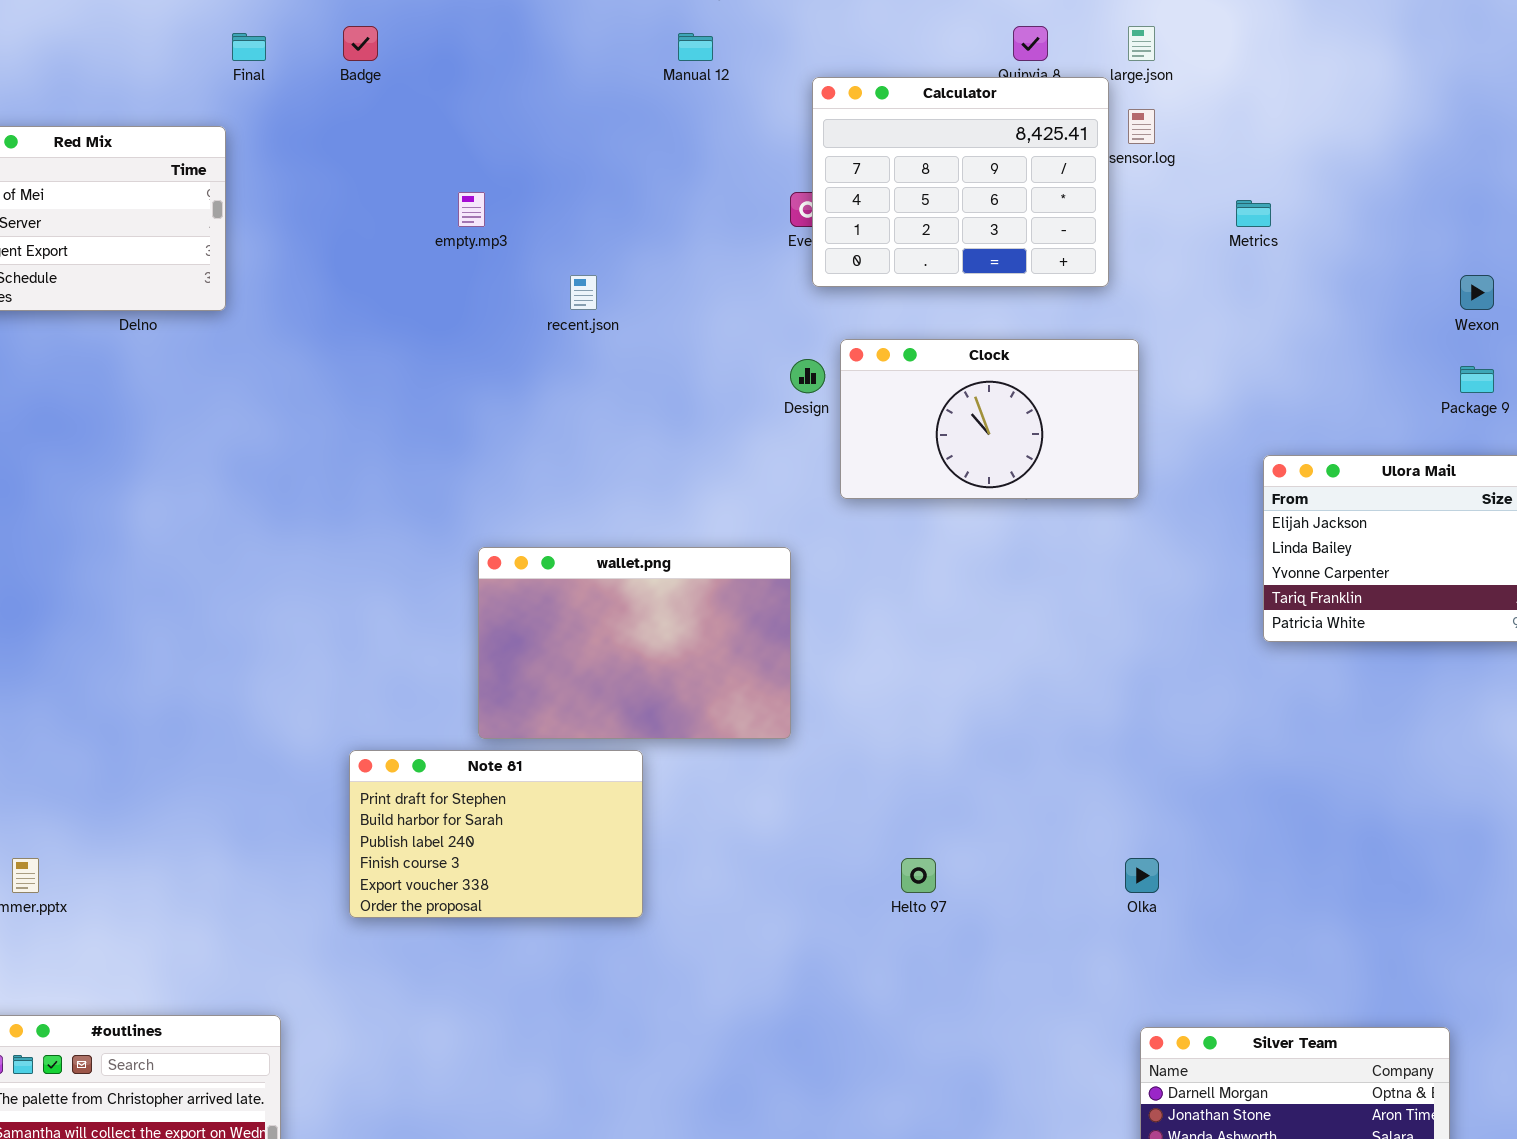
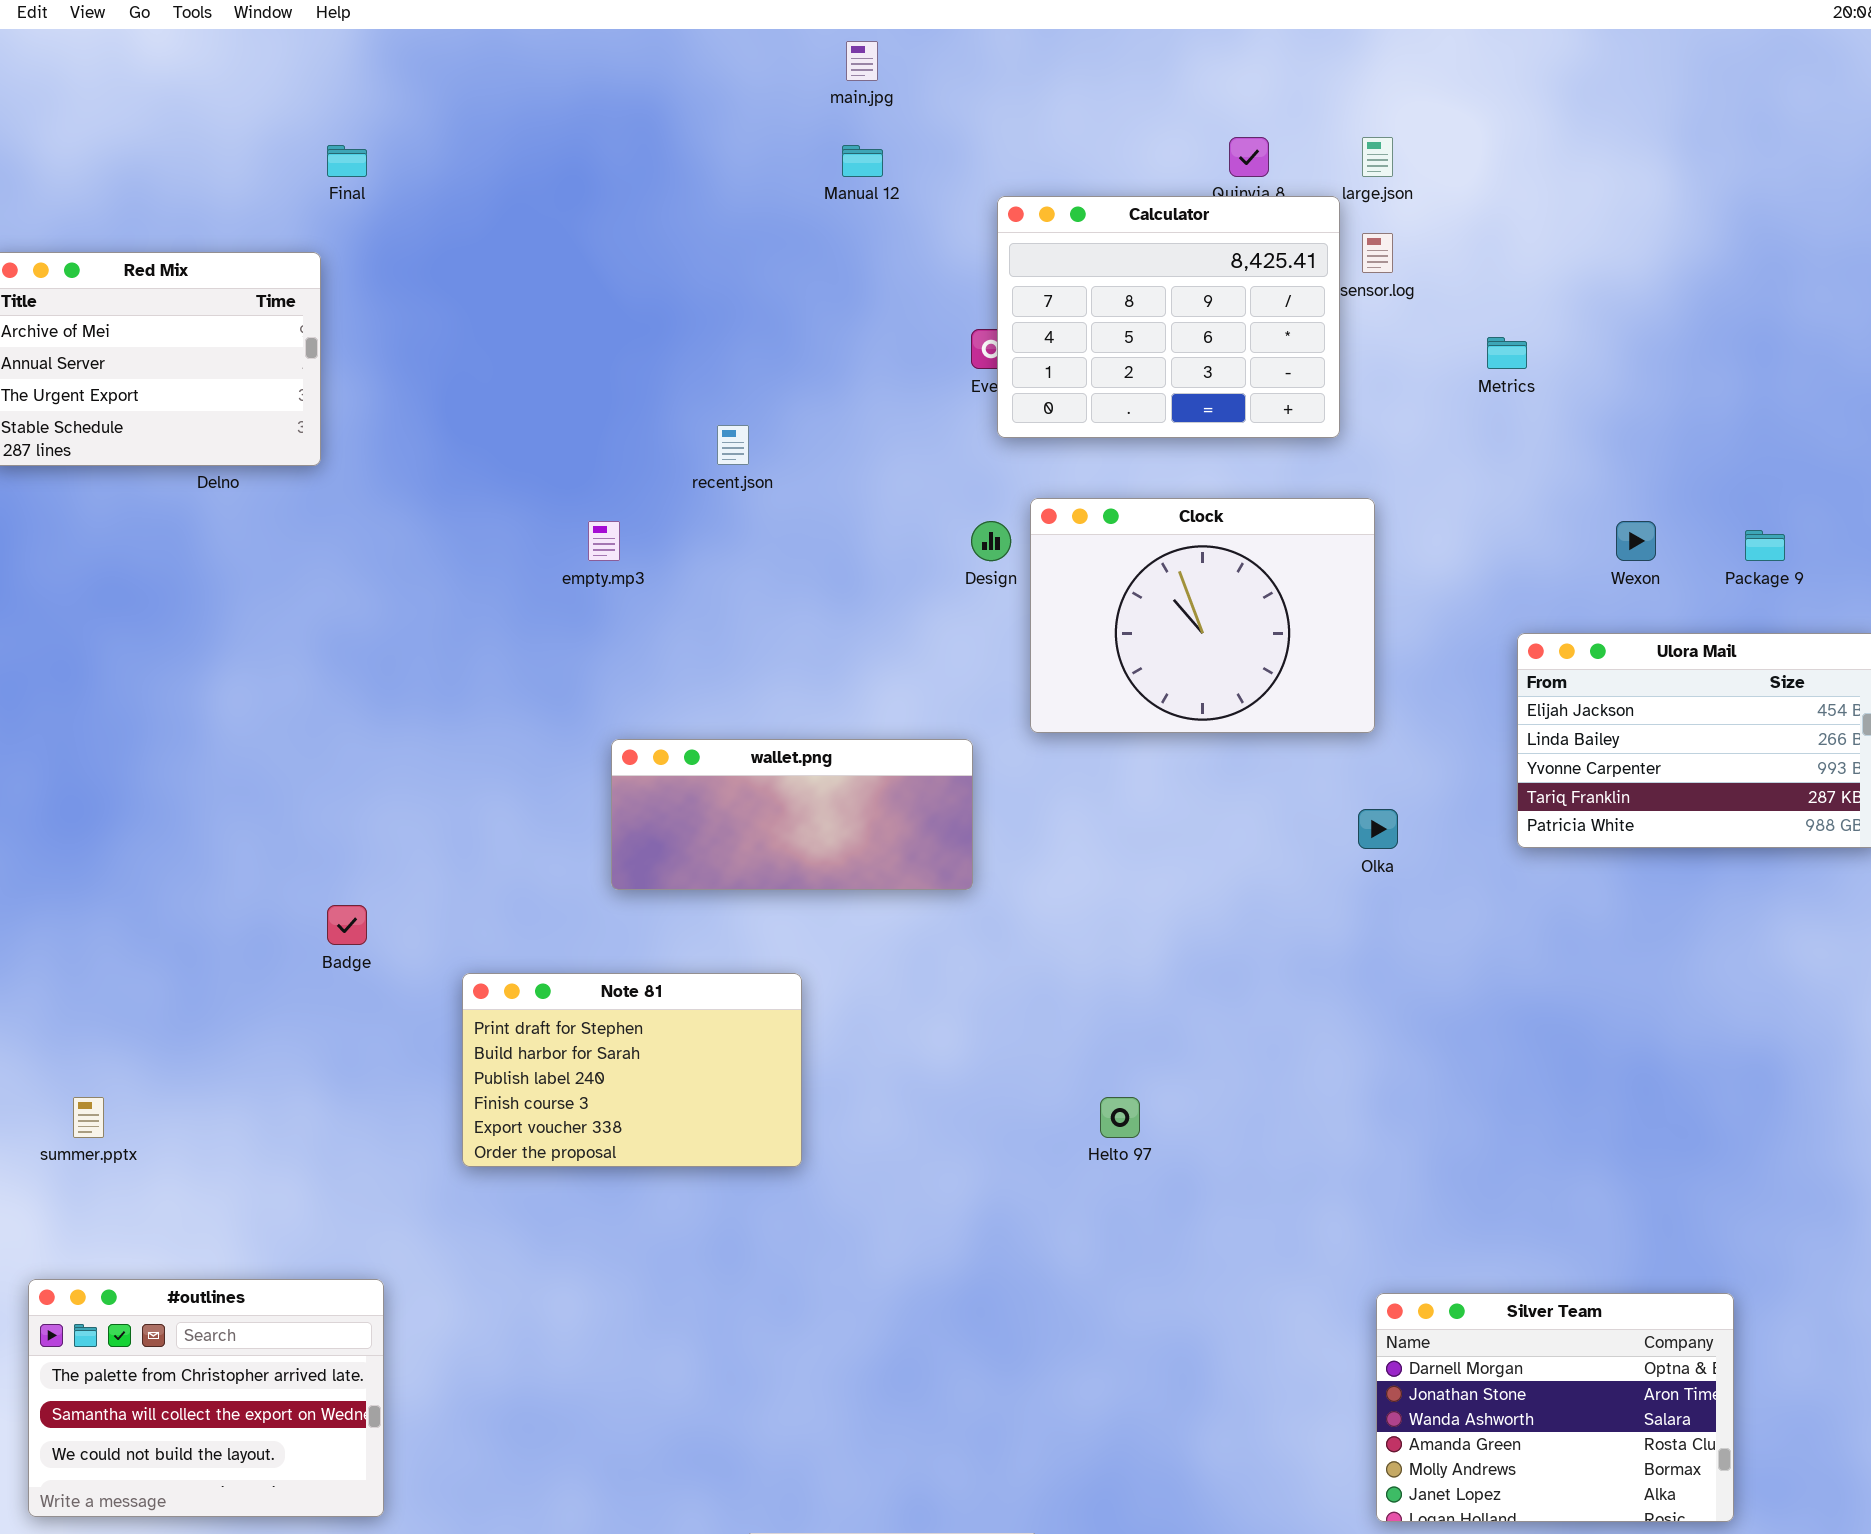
Badge: [343,26,378,61] -> [327,905,367,945], moved
empty.mp3: [458,192,485,227] -> [588,521,620,561], moved
Wexon: [1460,275,1494,310] -> [1616,521,1656,561], moved
Clock: [840,339,1139,499] -> [1030,498,1375,733], resized
wallet.png: [478,547,791,739] -> [611,739,973,890], resized
Olka: [1125,858,1159,893] -> [1358,809,1398,849], moved

